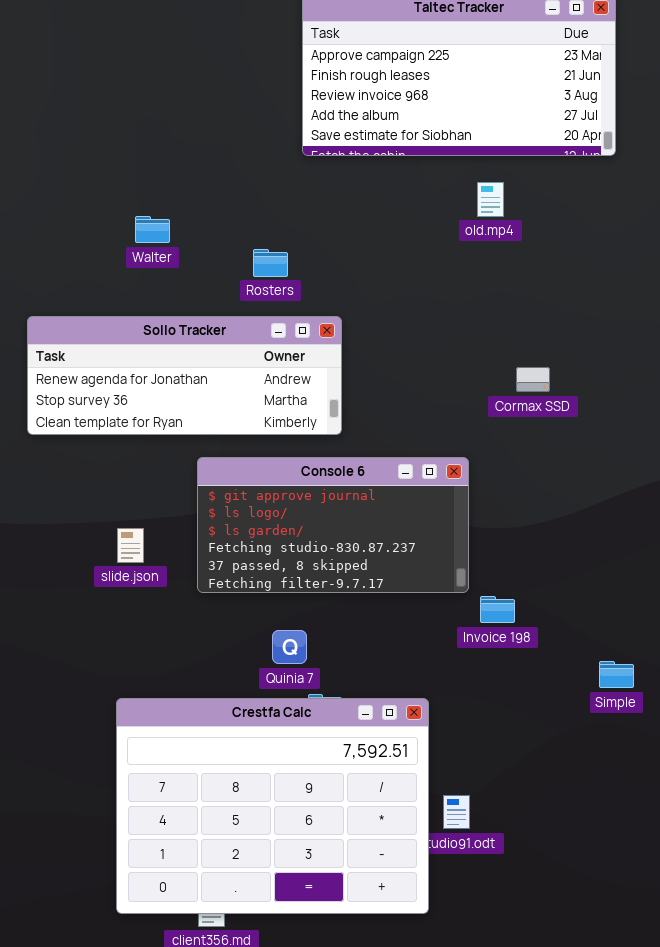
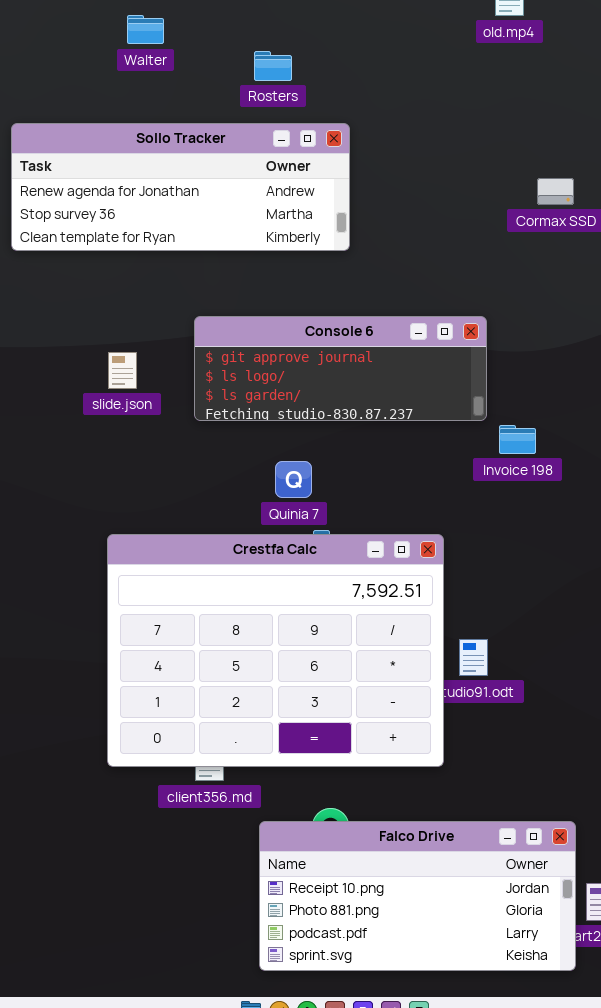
Console 6: [197,457,469,593] -> [194,316,487,421], resized

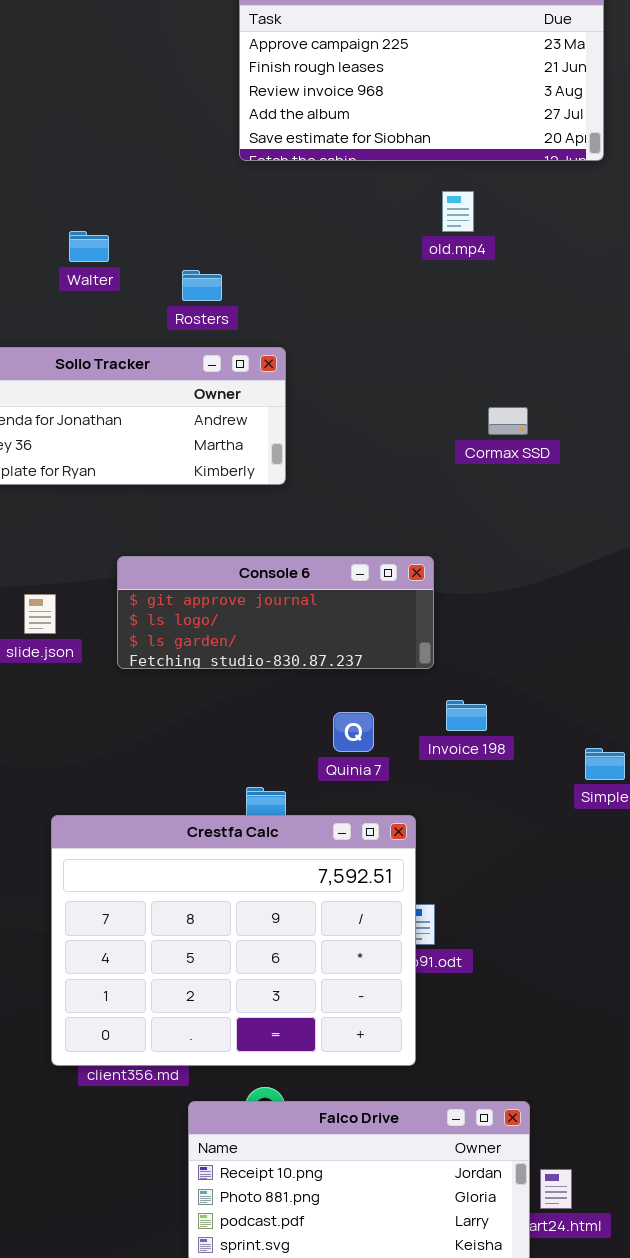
Walter: [127,15,164,44] -> [69,231,109,262], moved
Invoice 198: [499,425,536,454] -> [446,700,487,731], moved
Quinia 7: [275,461,312,498] -> [333,712,374,752], moved
Crestfa Calc: [107,534,444,767] -> [51,815,416,1066], moved

